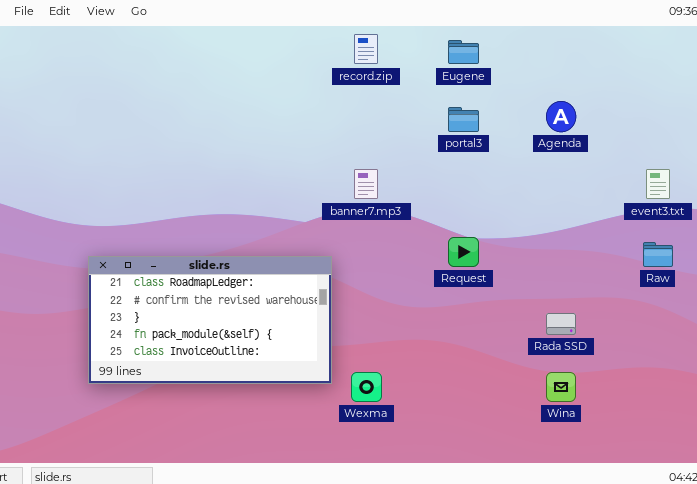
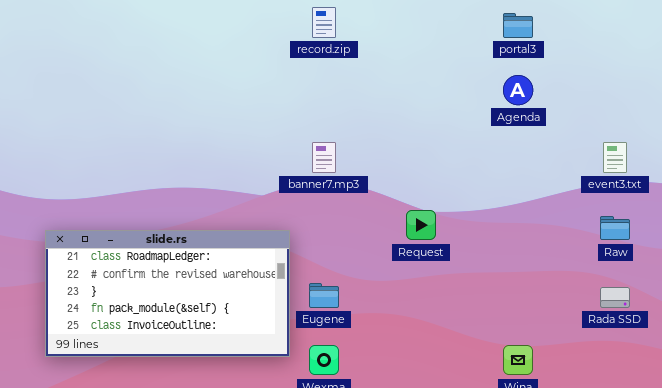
Eugene: [448,40,479,64] -> [309,283,339,308], moved
portal3: [448,107,479,132] -> [503,13,533,38], moved
Rada SSD: [546,313,576,335] -> [600,287,630,308], moved

